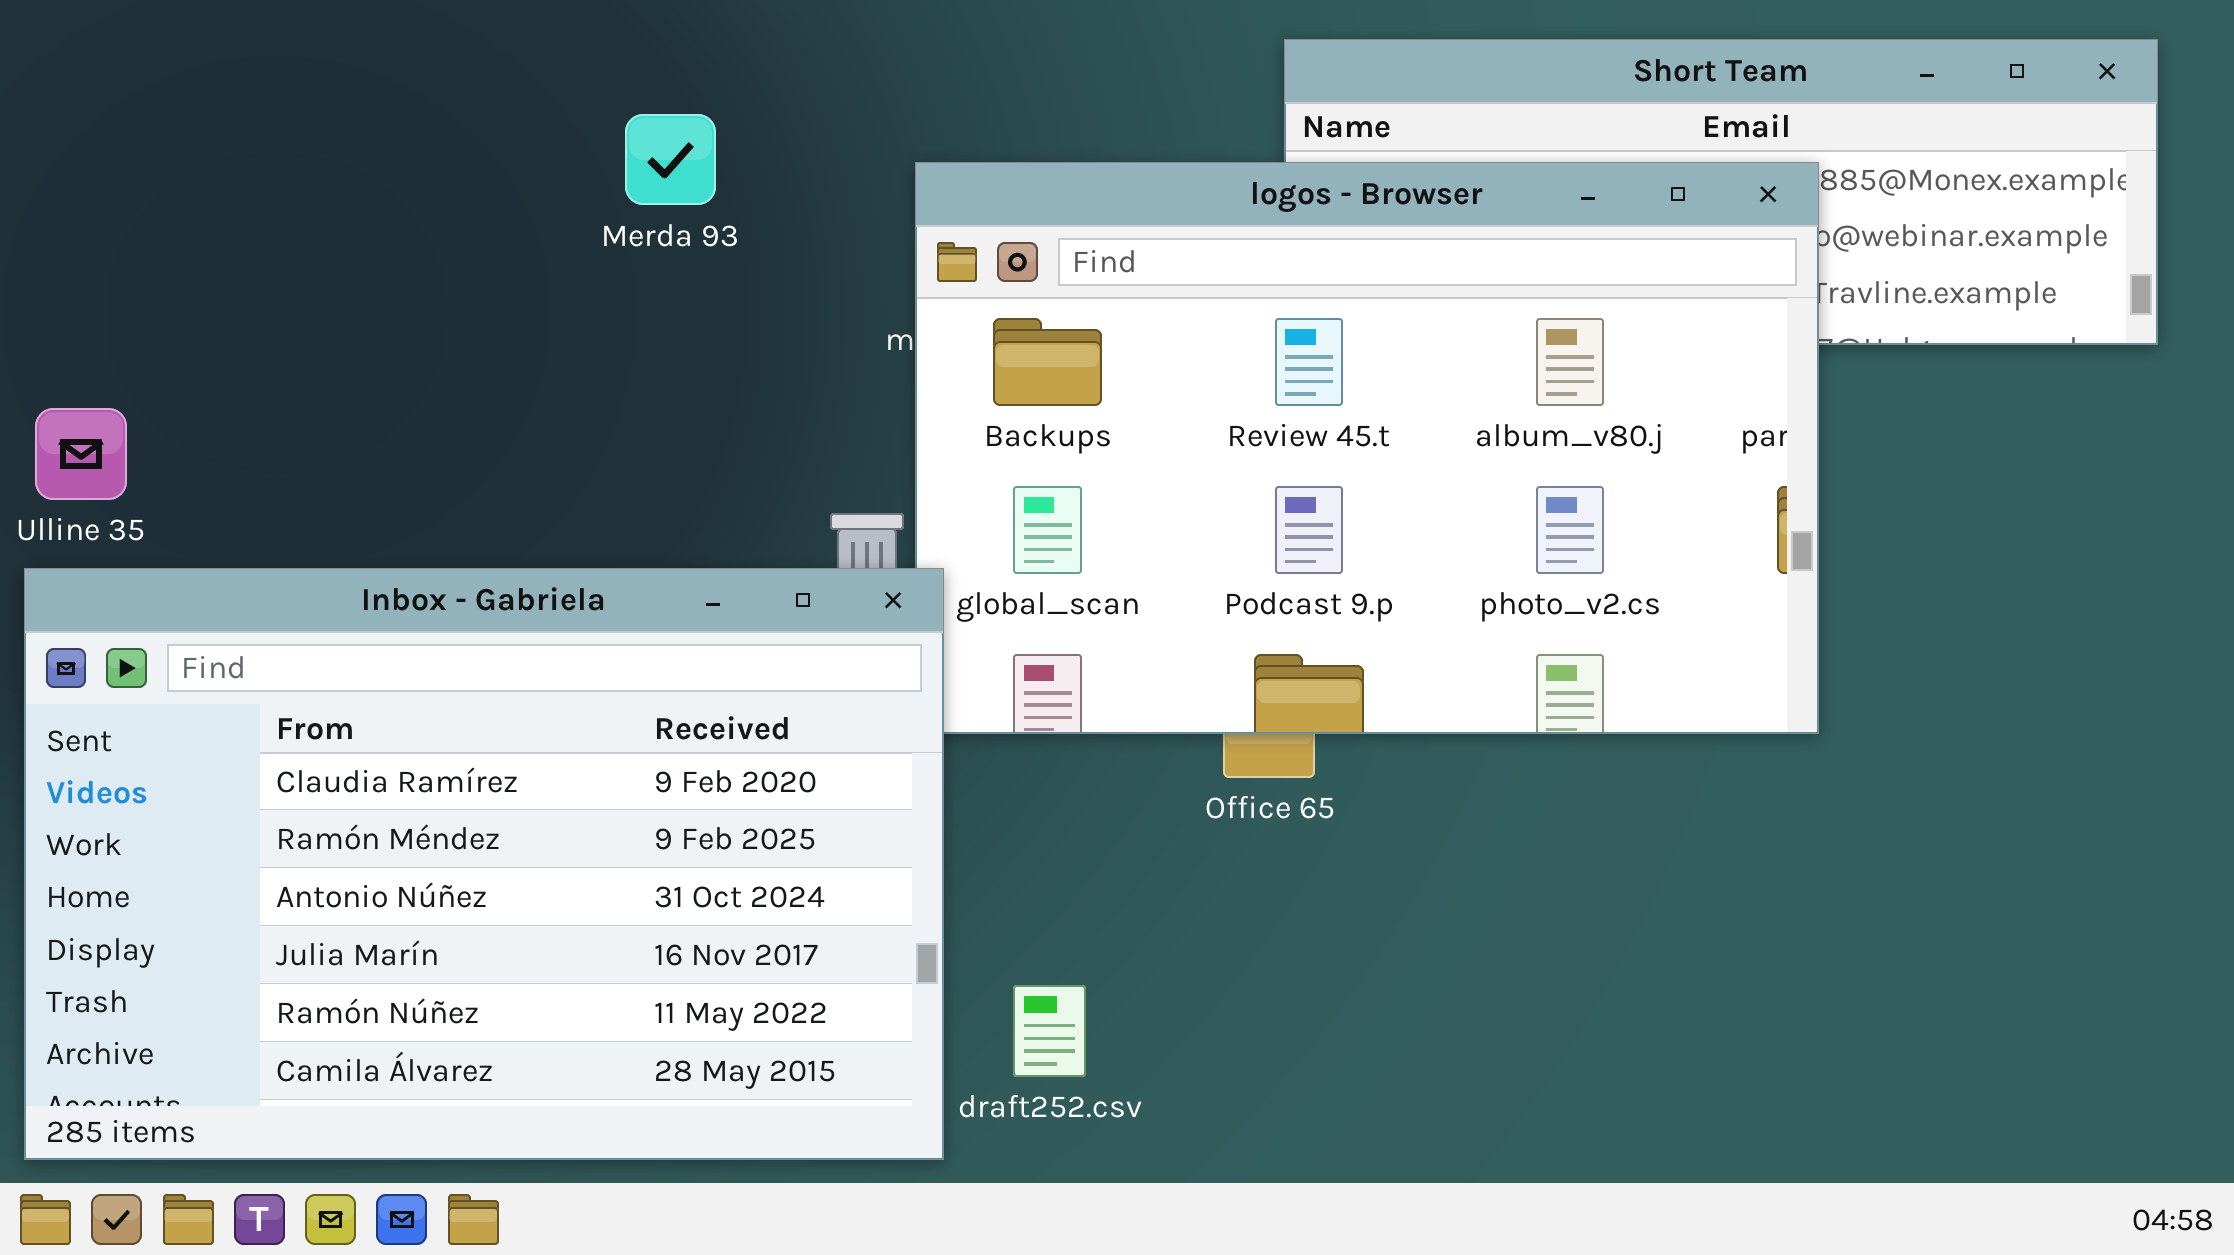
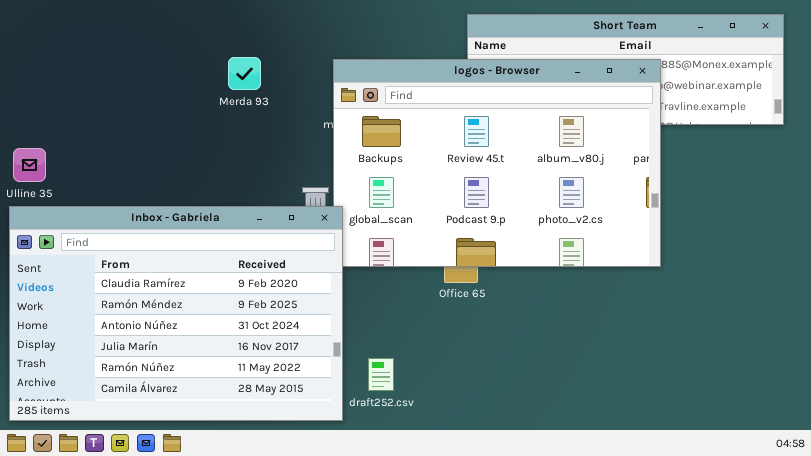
Merda 93: [625,114,716,205] -> [228,57,261,90], moved

